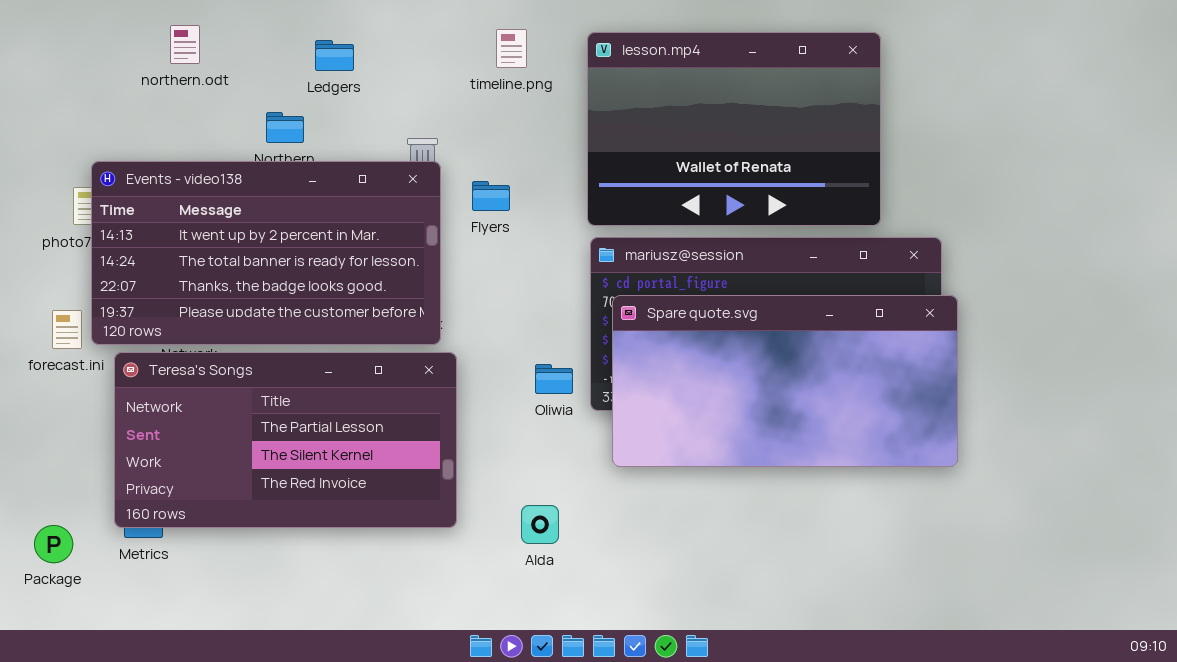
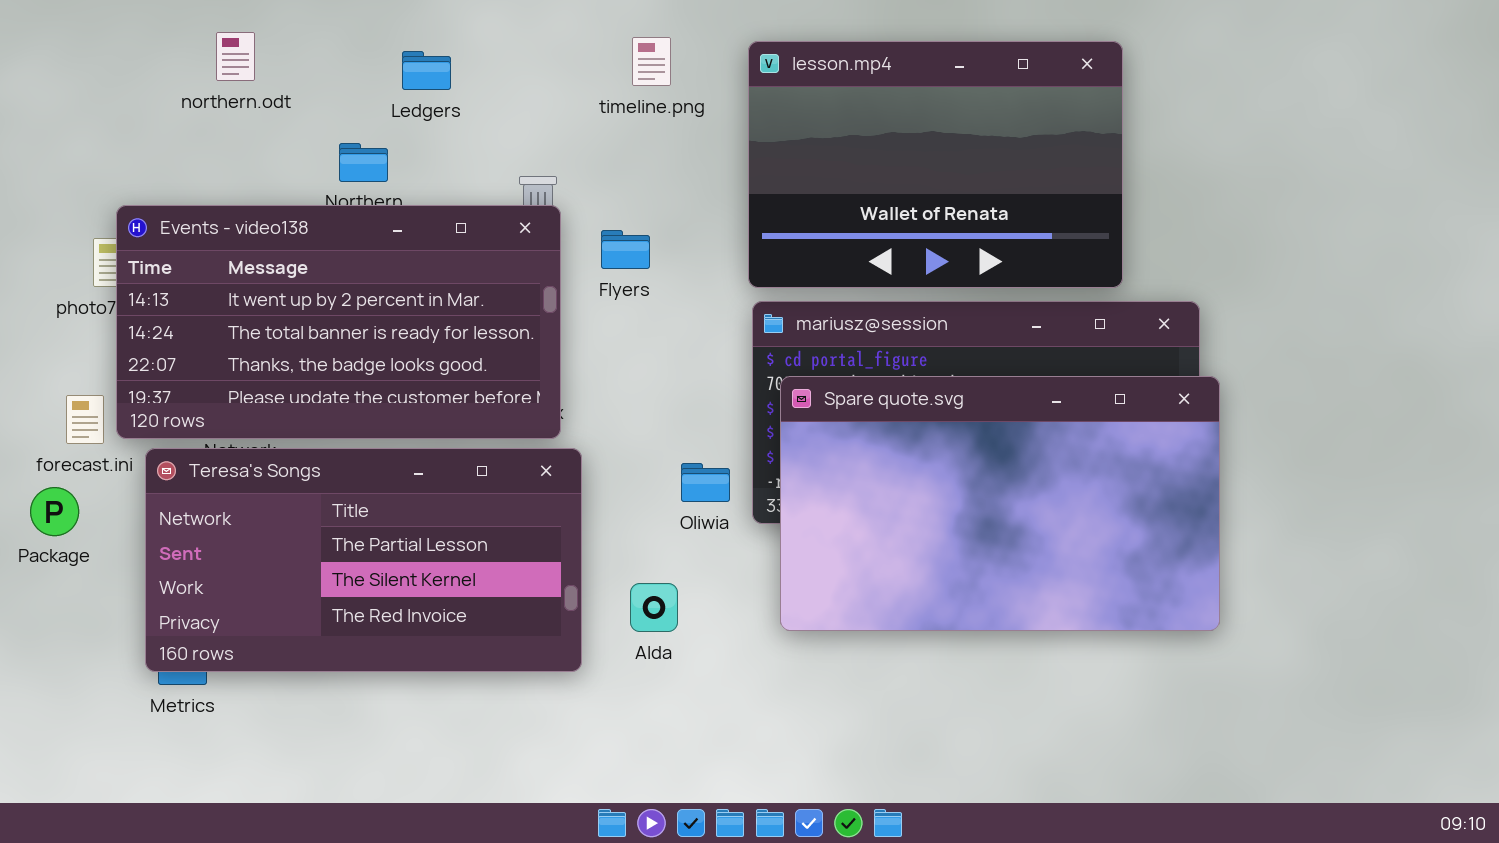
Spare quote.svg: [612,295,958,467] -> [780,376,1220,631], resized
Alda: [521,505,559,544] -> [630,583,678,632], moved
Package: [34,525,73,563] -> [30,487,79,536], moved

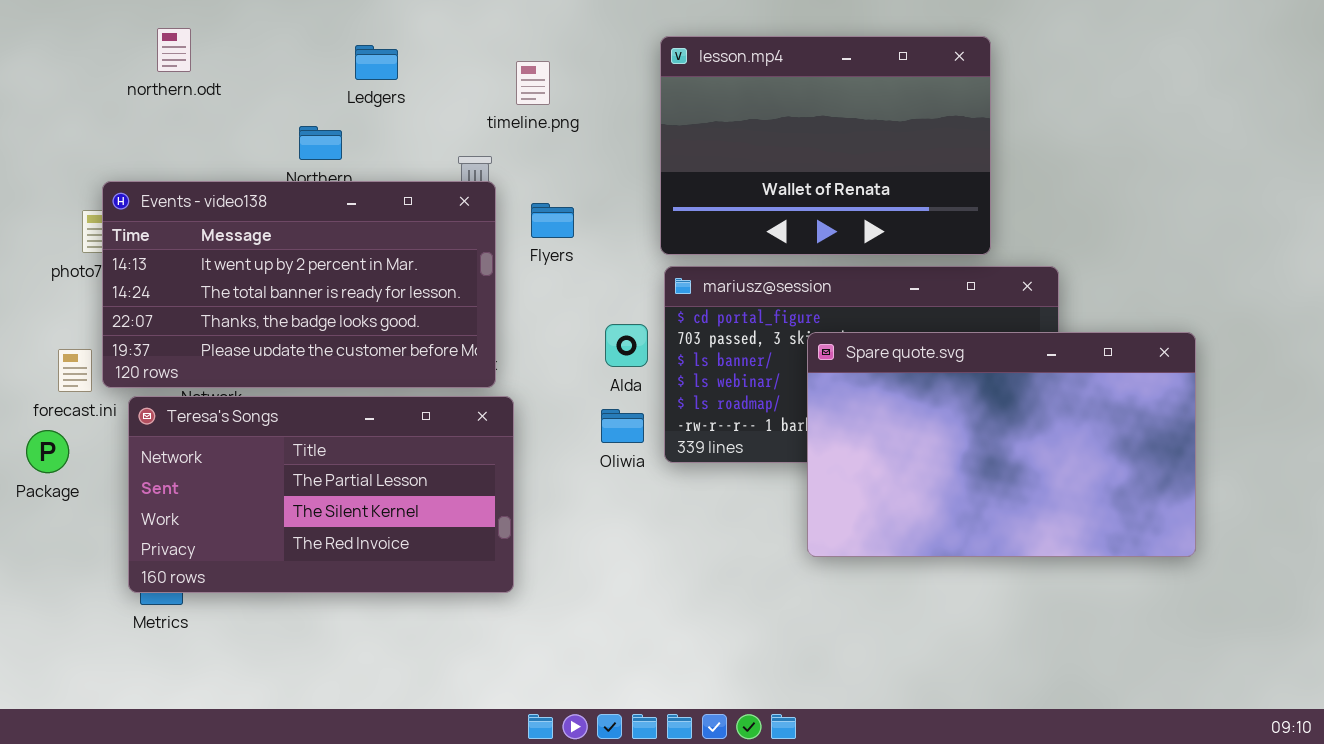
northern.odt: [216,32,255,81] -> [157,28,191,72], moved
timeline.png: [632,37,671,86] -> [516,61,550,105], moved
Spare quote.svg: [780,376,1220,631] -> [807,332,1196,557], moved
Alda: [630,583,678,632] -> [605,324,648,367], moved

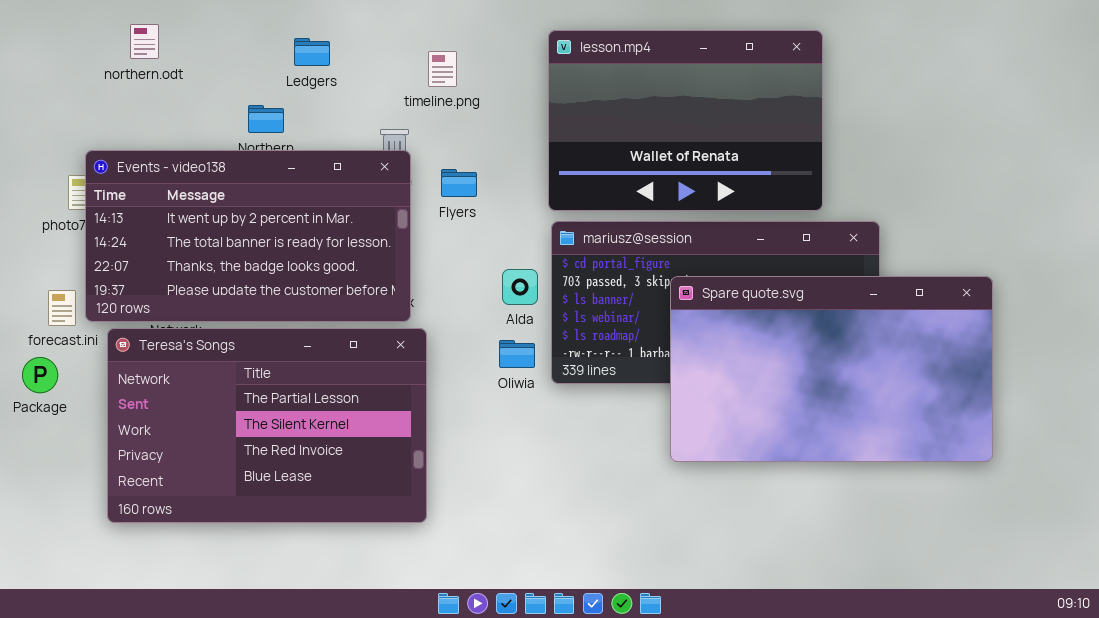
Teresa's Songs: [128,396,514,593] -> [107,328,427,523], resized

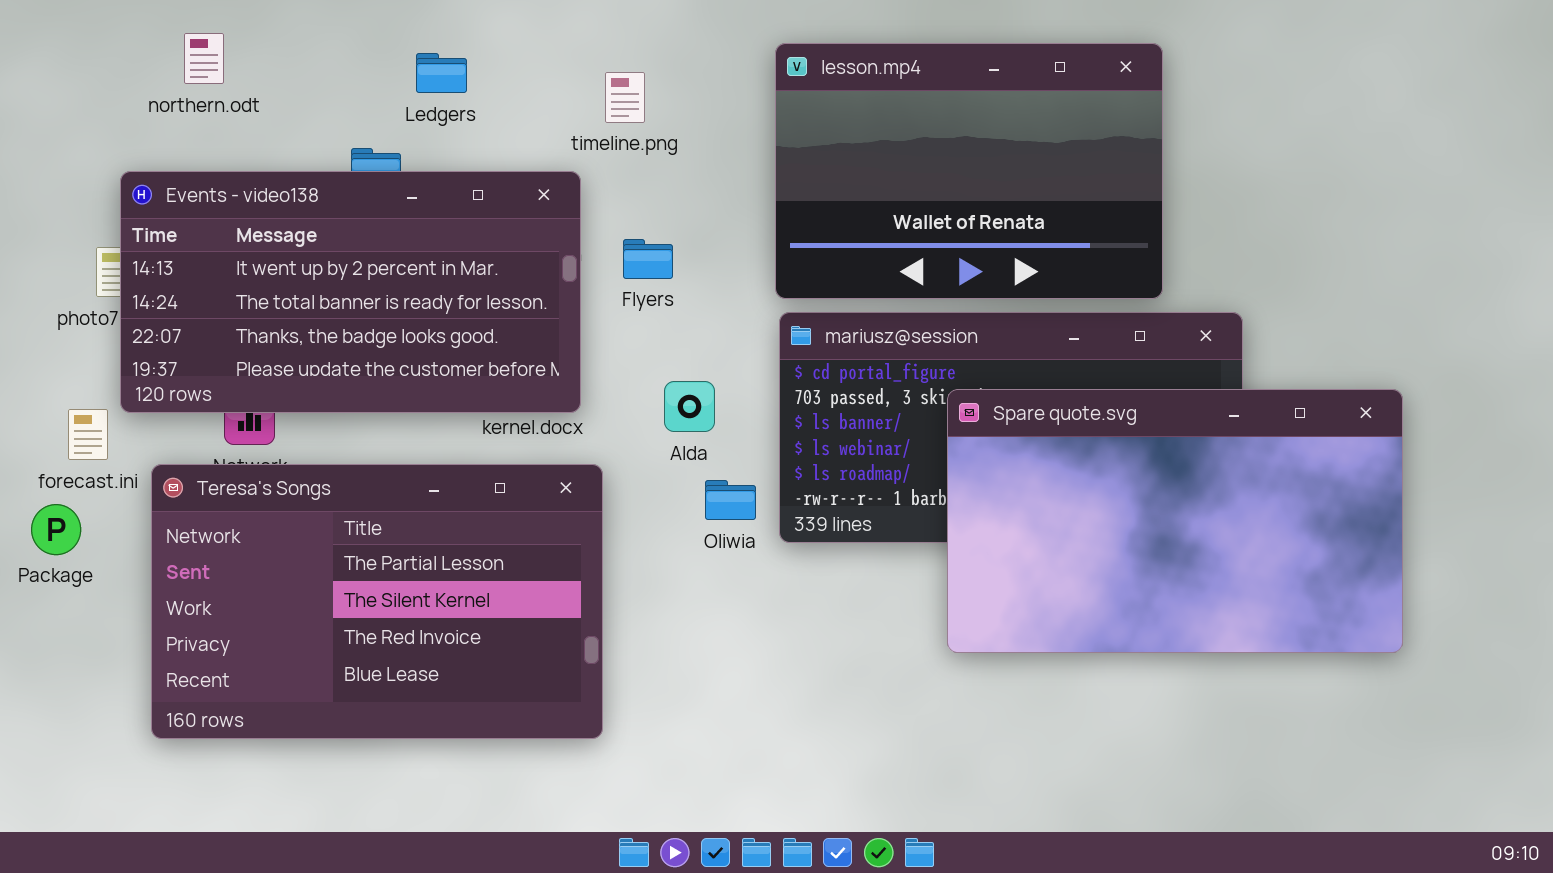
Events - video138: [85,150,411,322] -> [120,171,581,413], moved
Alda: [502,269,538,305] -> [664,381,715,432], moved

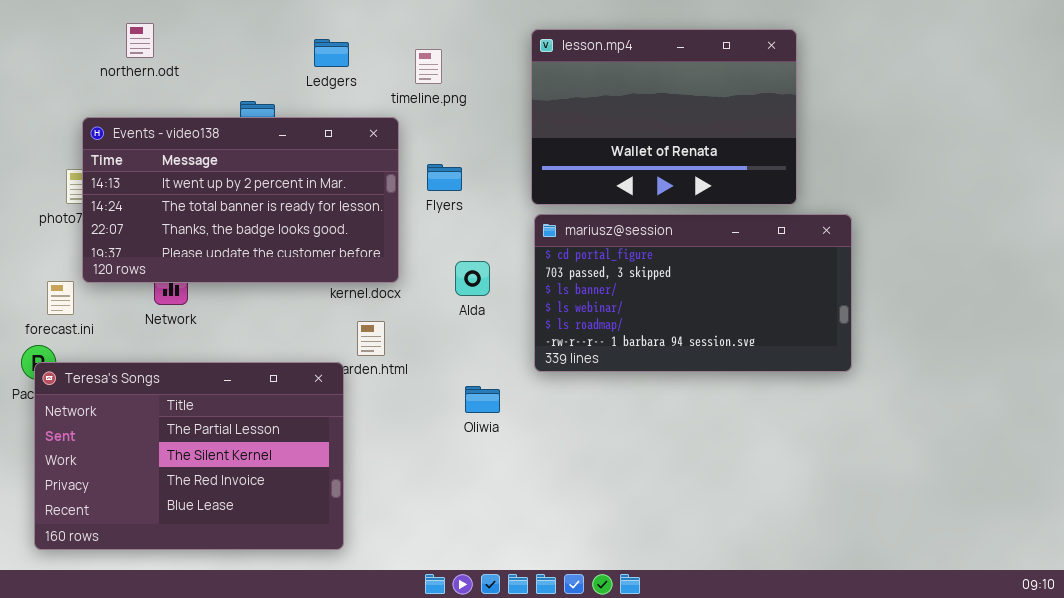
Ledgers: [416,53,467,93] -> [314,39,349,67], moved
Spare quote.svg: [947,389,1403,653] -> none, closed
Teresa's Songs: [151,464,603,739] -> [34,362,344,550], moved
Oliwia: [705,480,756,520] -> [465,386,500,413], moved

